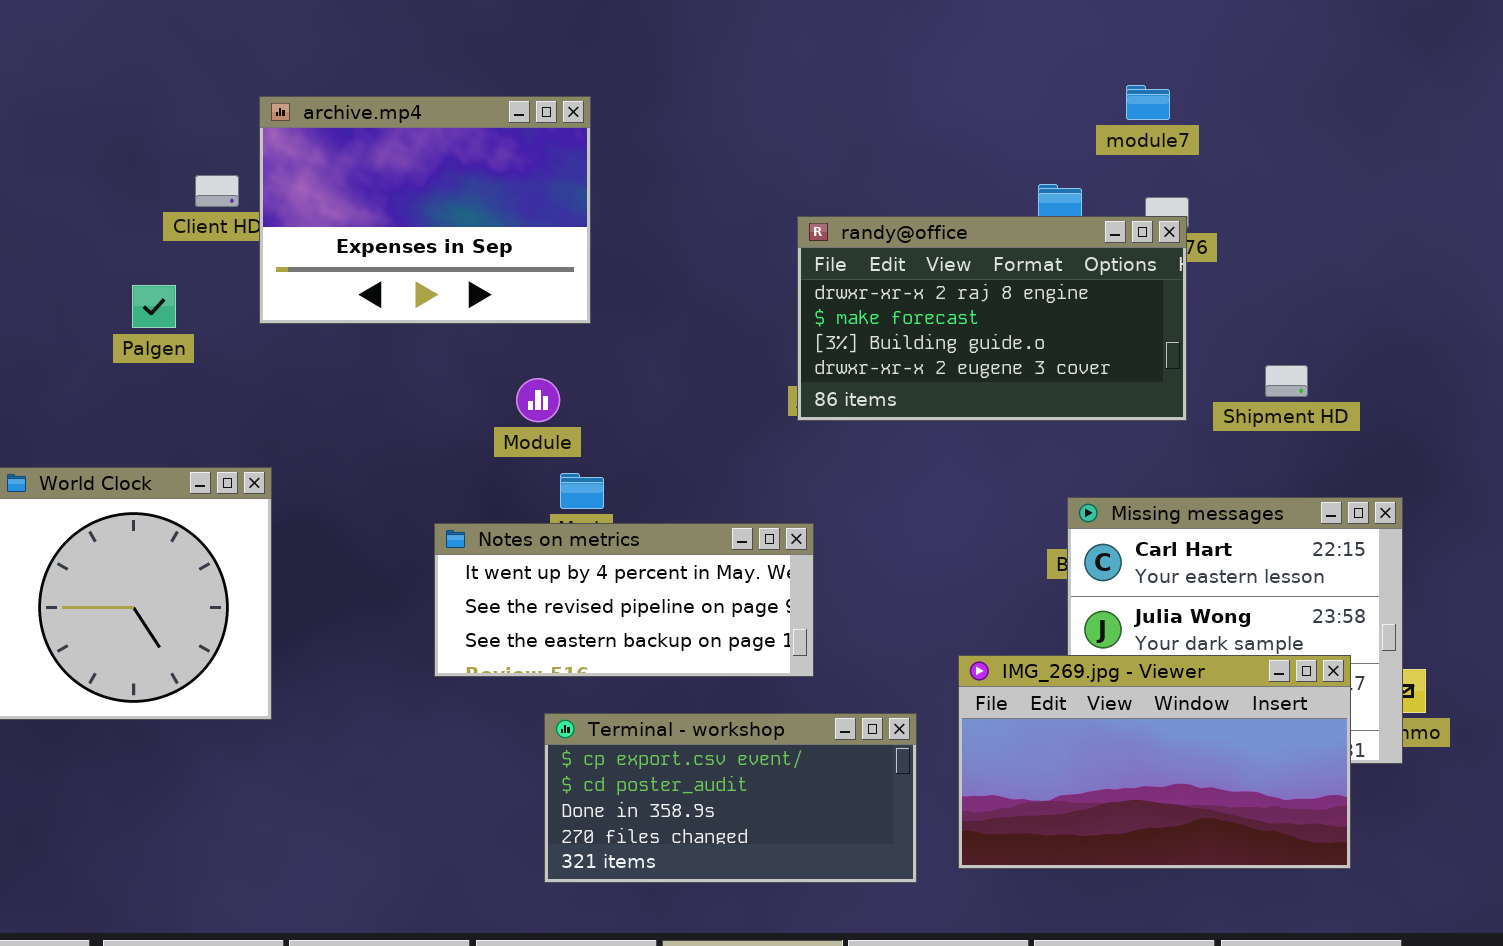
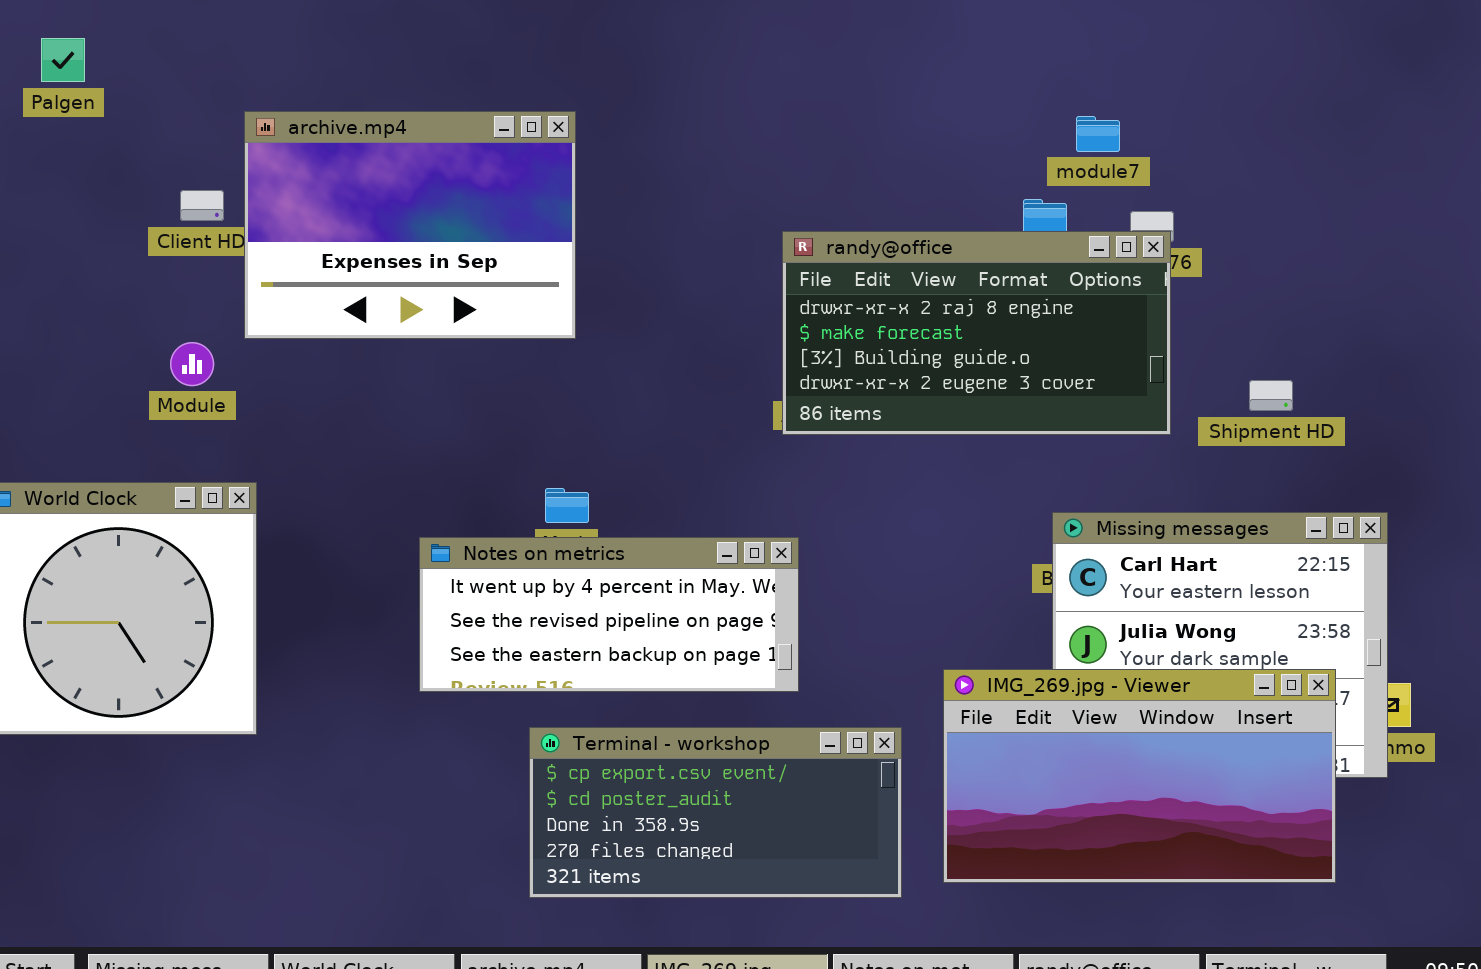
module7: [1126,85,1170,120] -> [1076,116,1120,152], moved
Palgen: [132,285,176,328] -> [41,38,85,82], moved
Module: [516,378,560,422] -> [170,342,214,386], moved

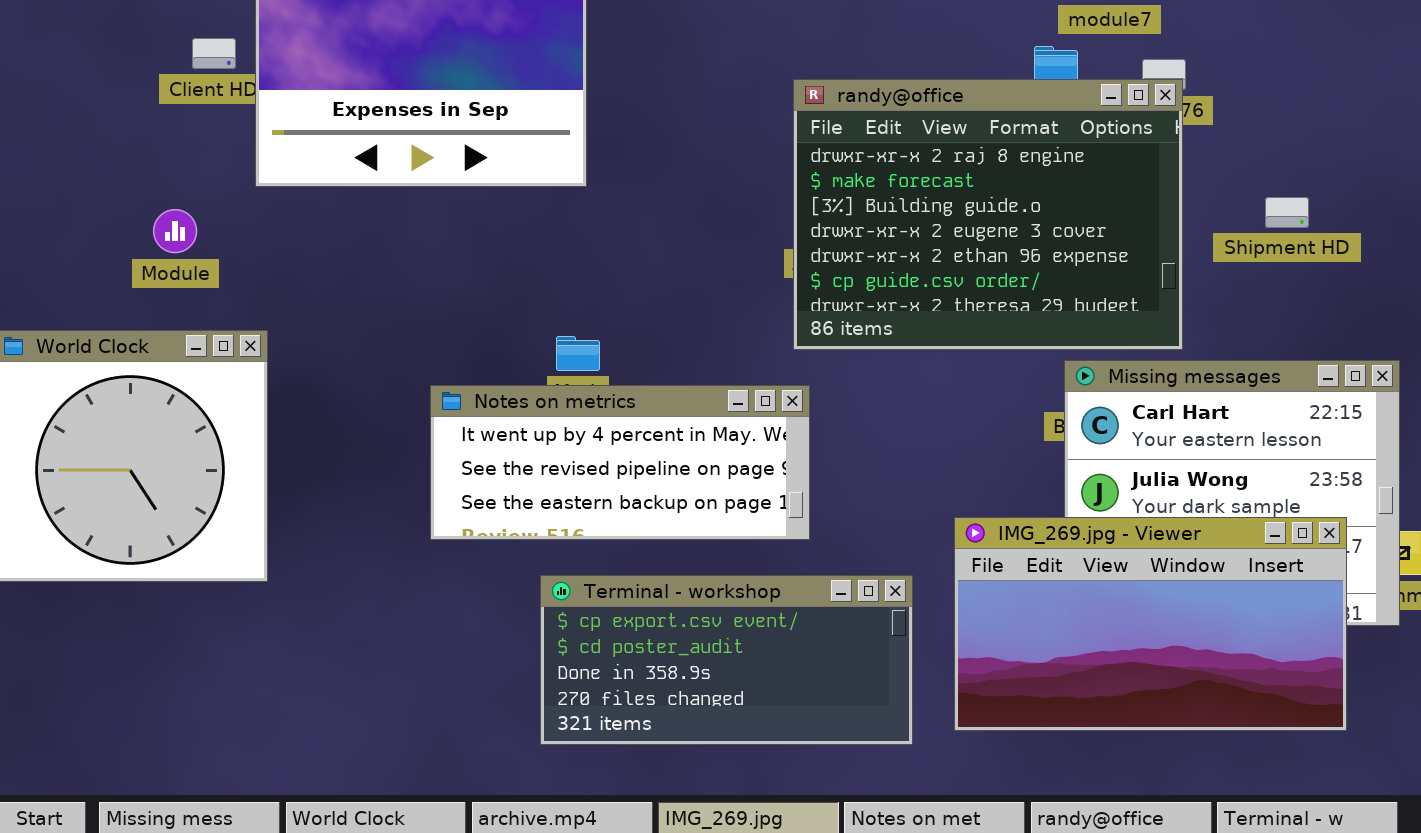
randy@office: [782,231,1171,435] -> [793,79,1183,350], resized
Module: [170,342,214,386] -> [153,209,197,253], moved
Shipment HD: [1249,380,1293,411] -> [1265,197,1309,228], moved

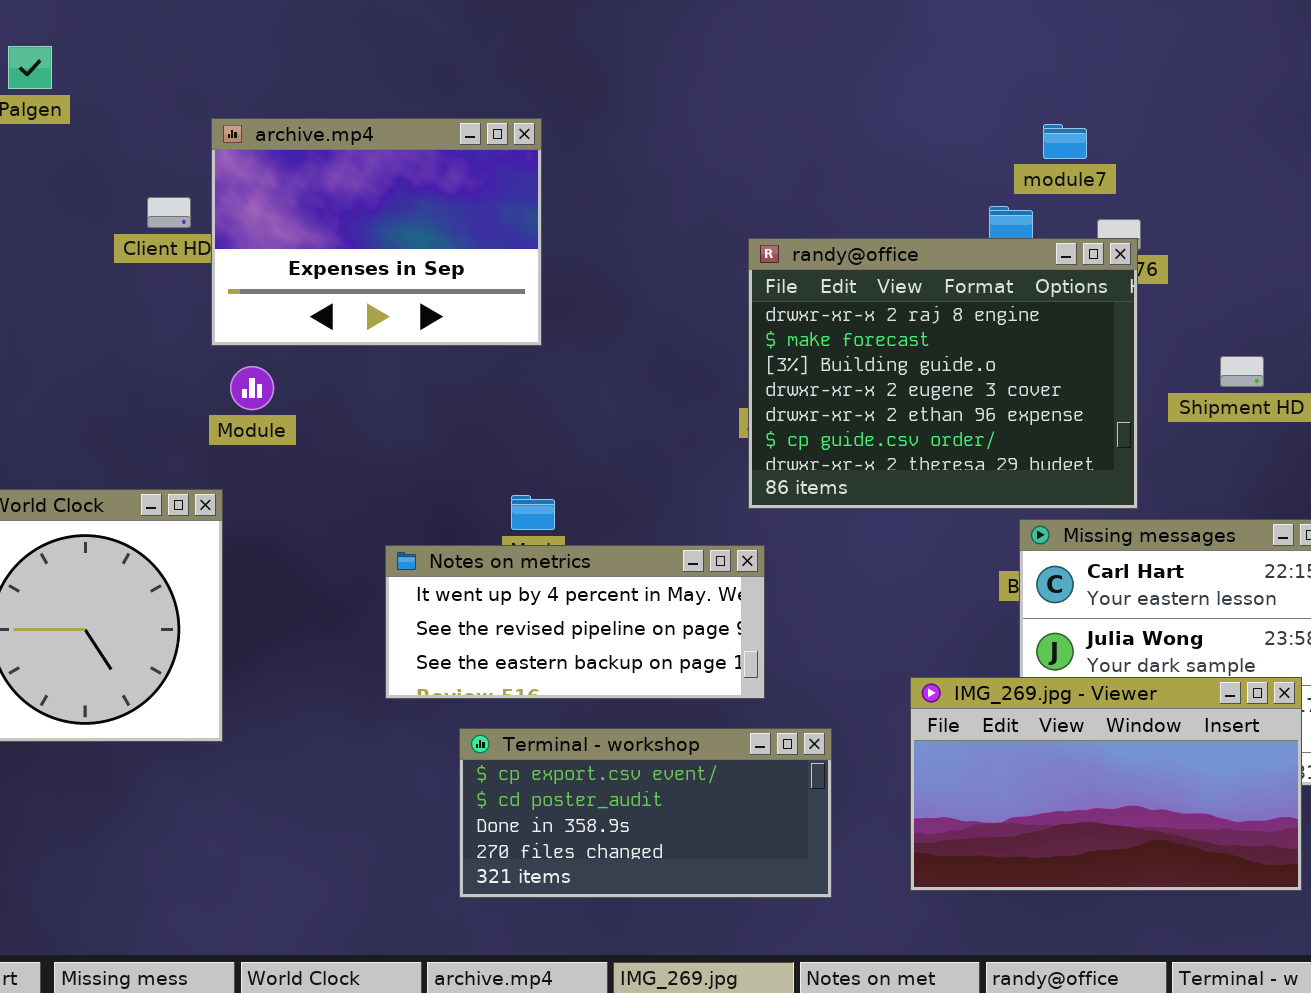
Module: [153,209,197,253] -> [230,366,274,410], moved
Terminal - workshop: [540,575,913,745] -> [459,728,832,898], moved

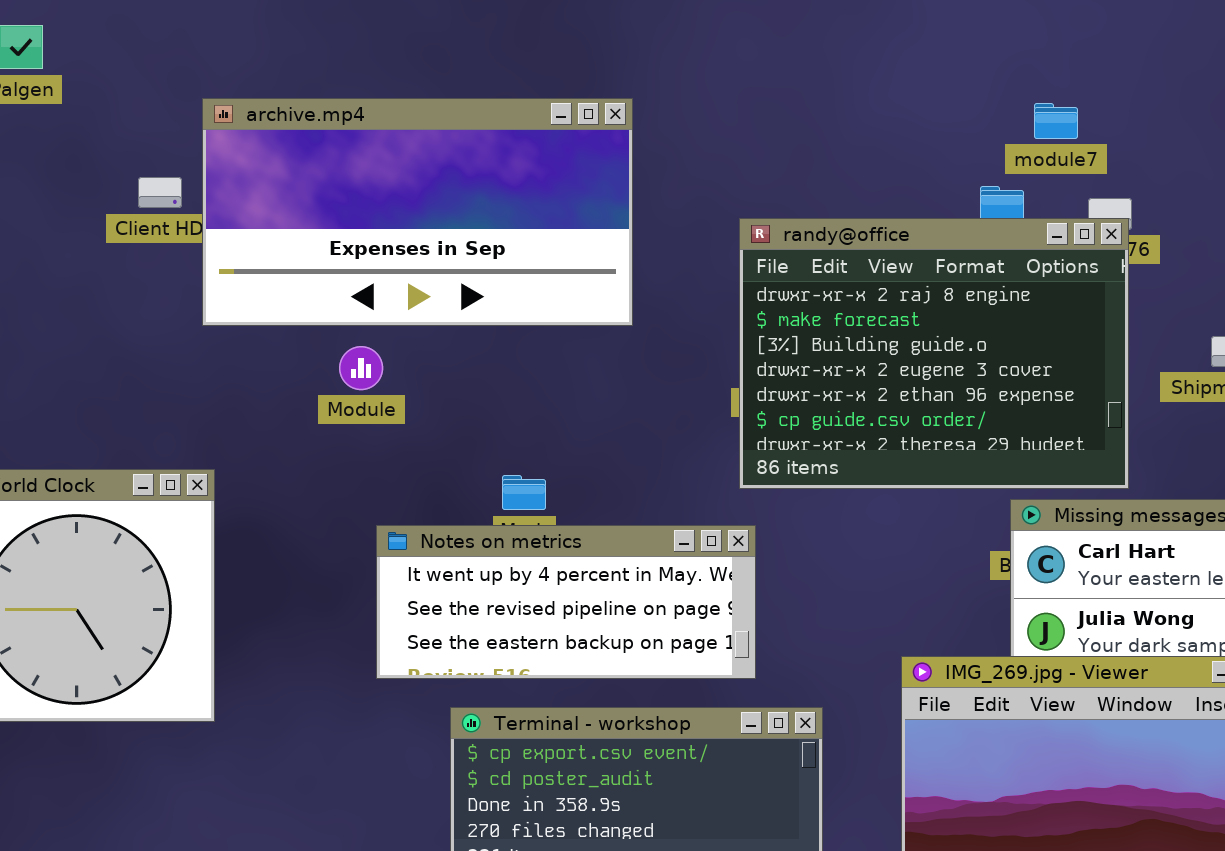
archive.mp4: [211,118,542,346] -> [202,98,633,326], resized
Module: [230,366,274,410] -> [339,346,383,390], moved

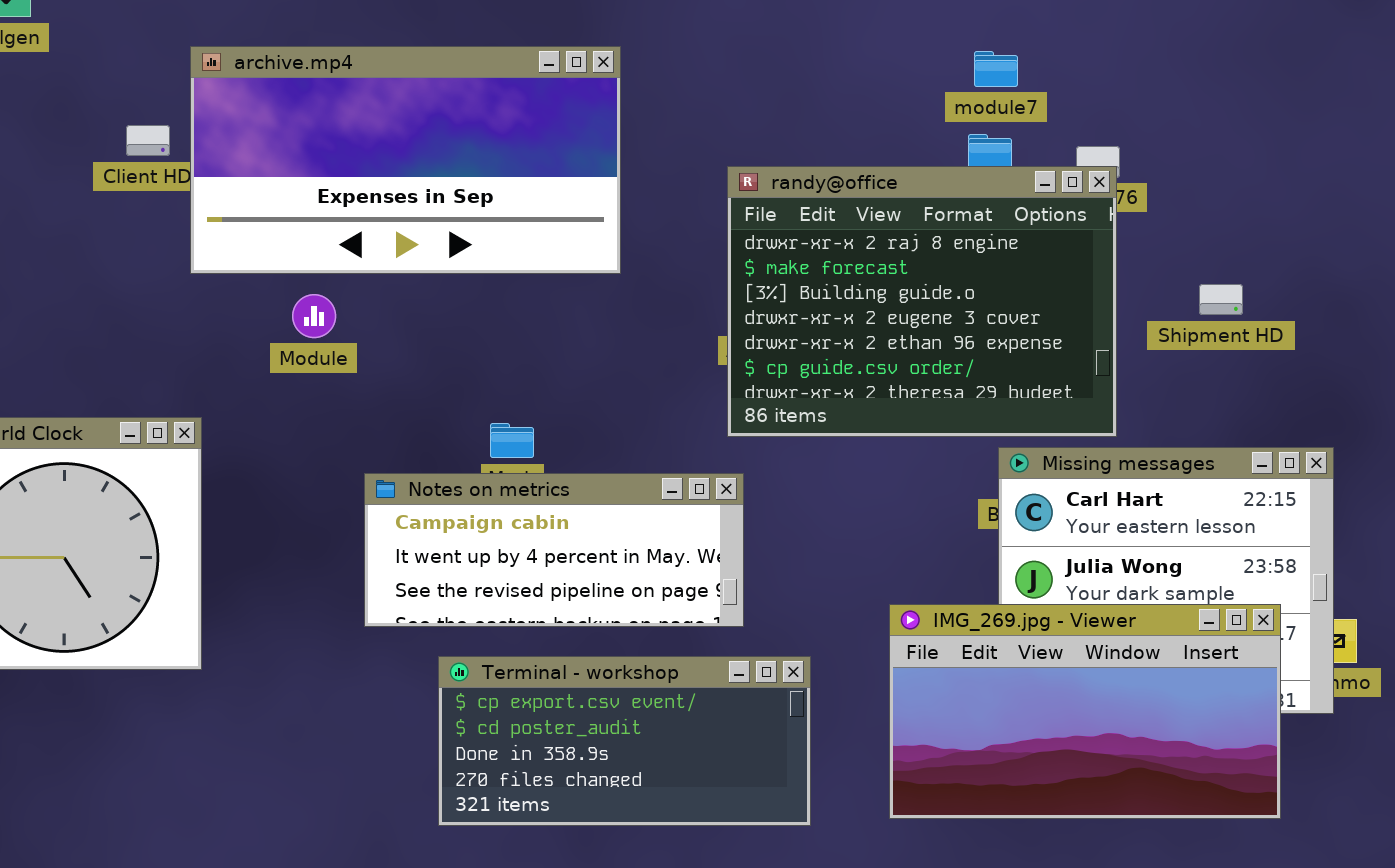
module7: [1034,103,1078,139] -> [974,51,1018,87], moved
Module: [339,346,383,390] -> [292,294,336,338], moved
Notes on metrics: [376,525,756,679] -> [364,473,744,627], scrolled up 1 row

